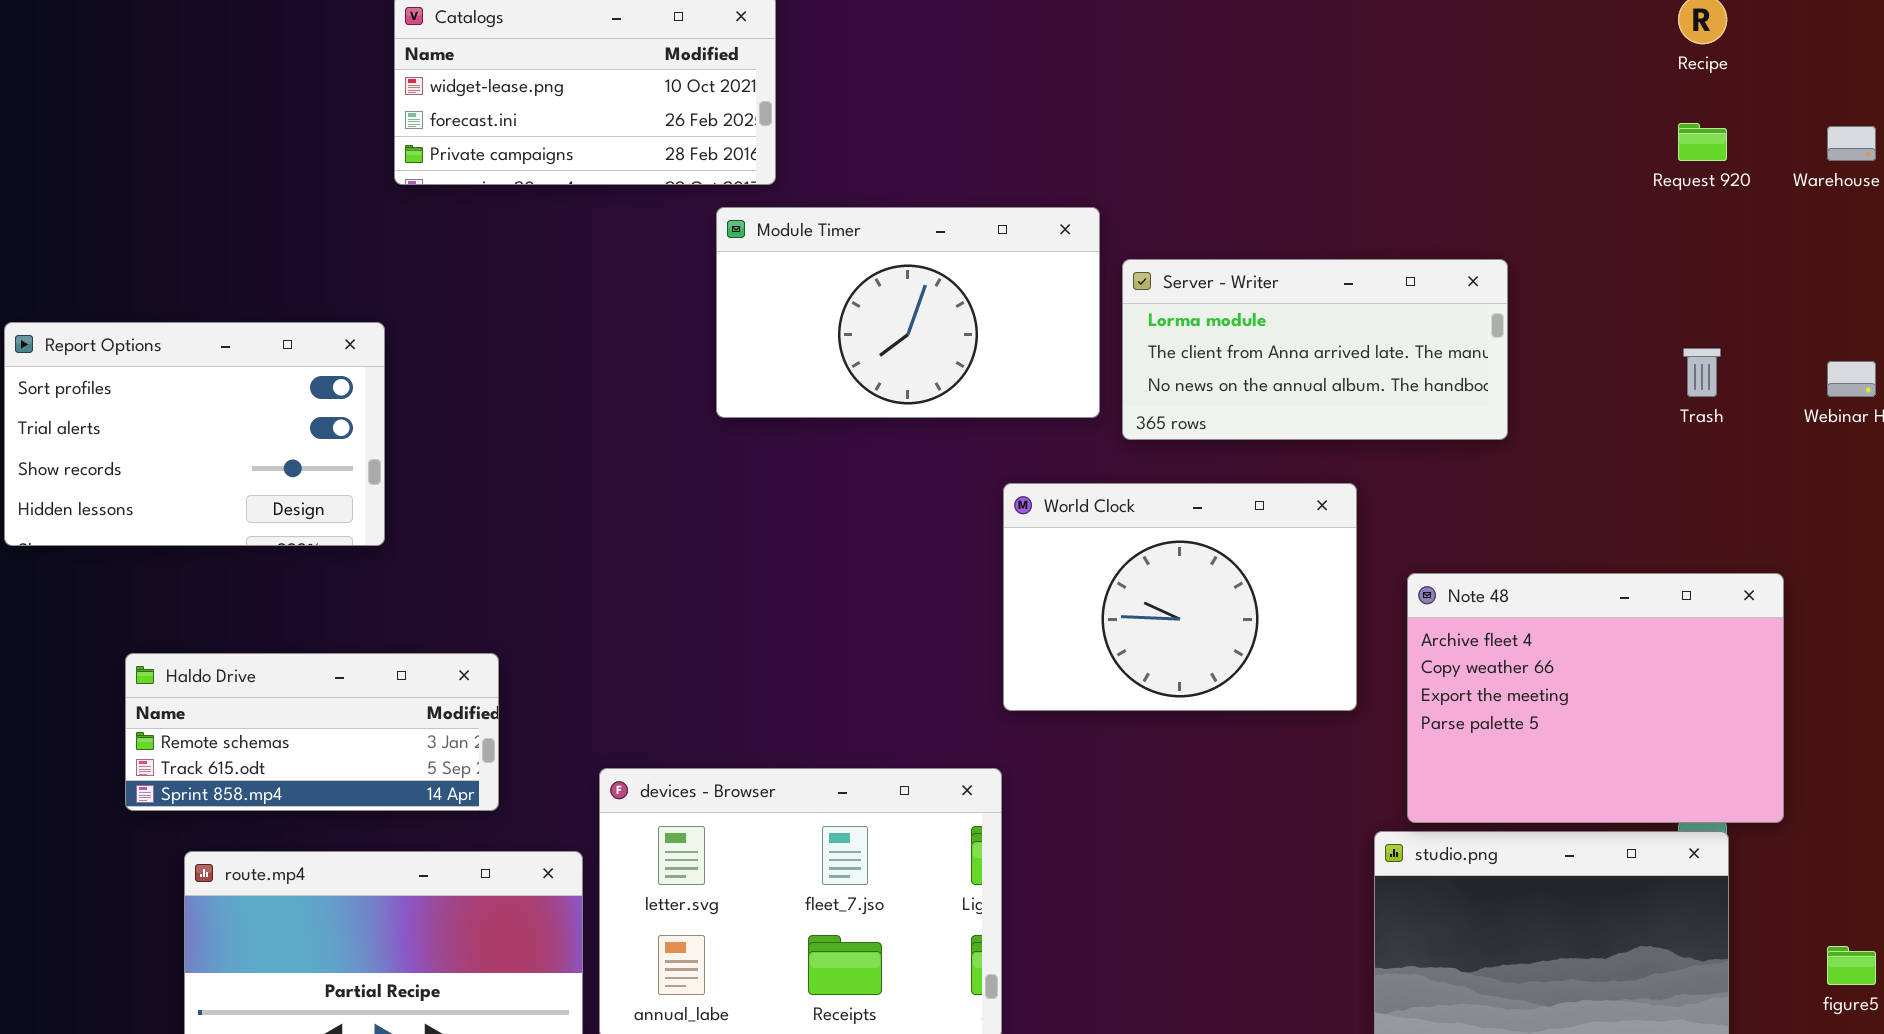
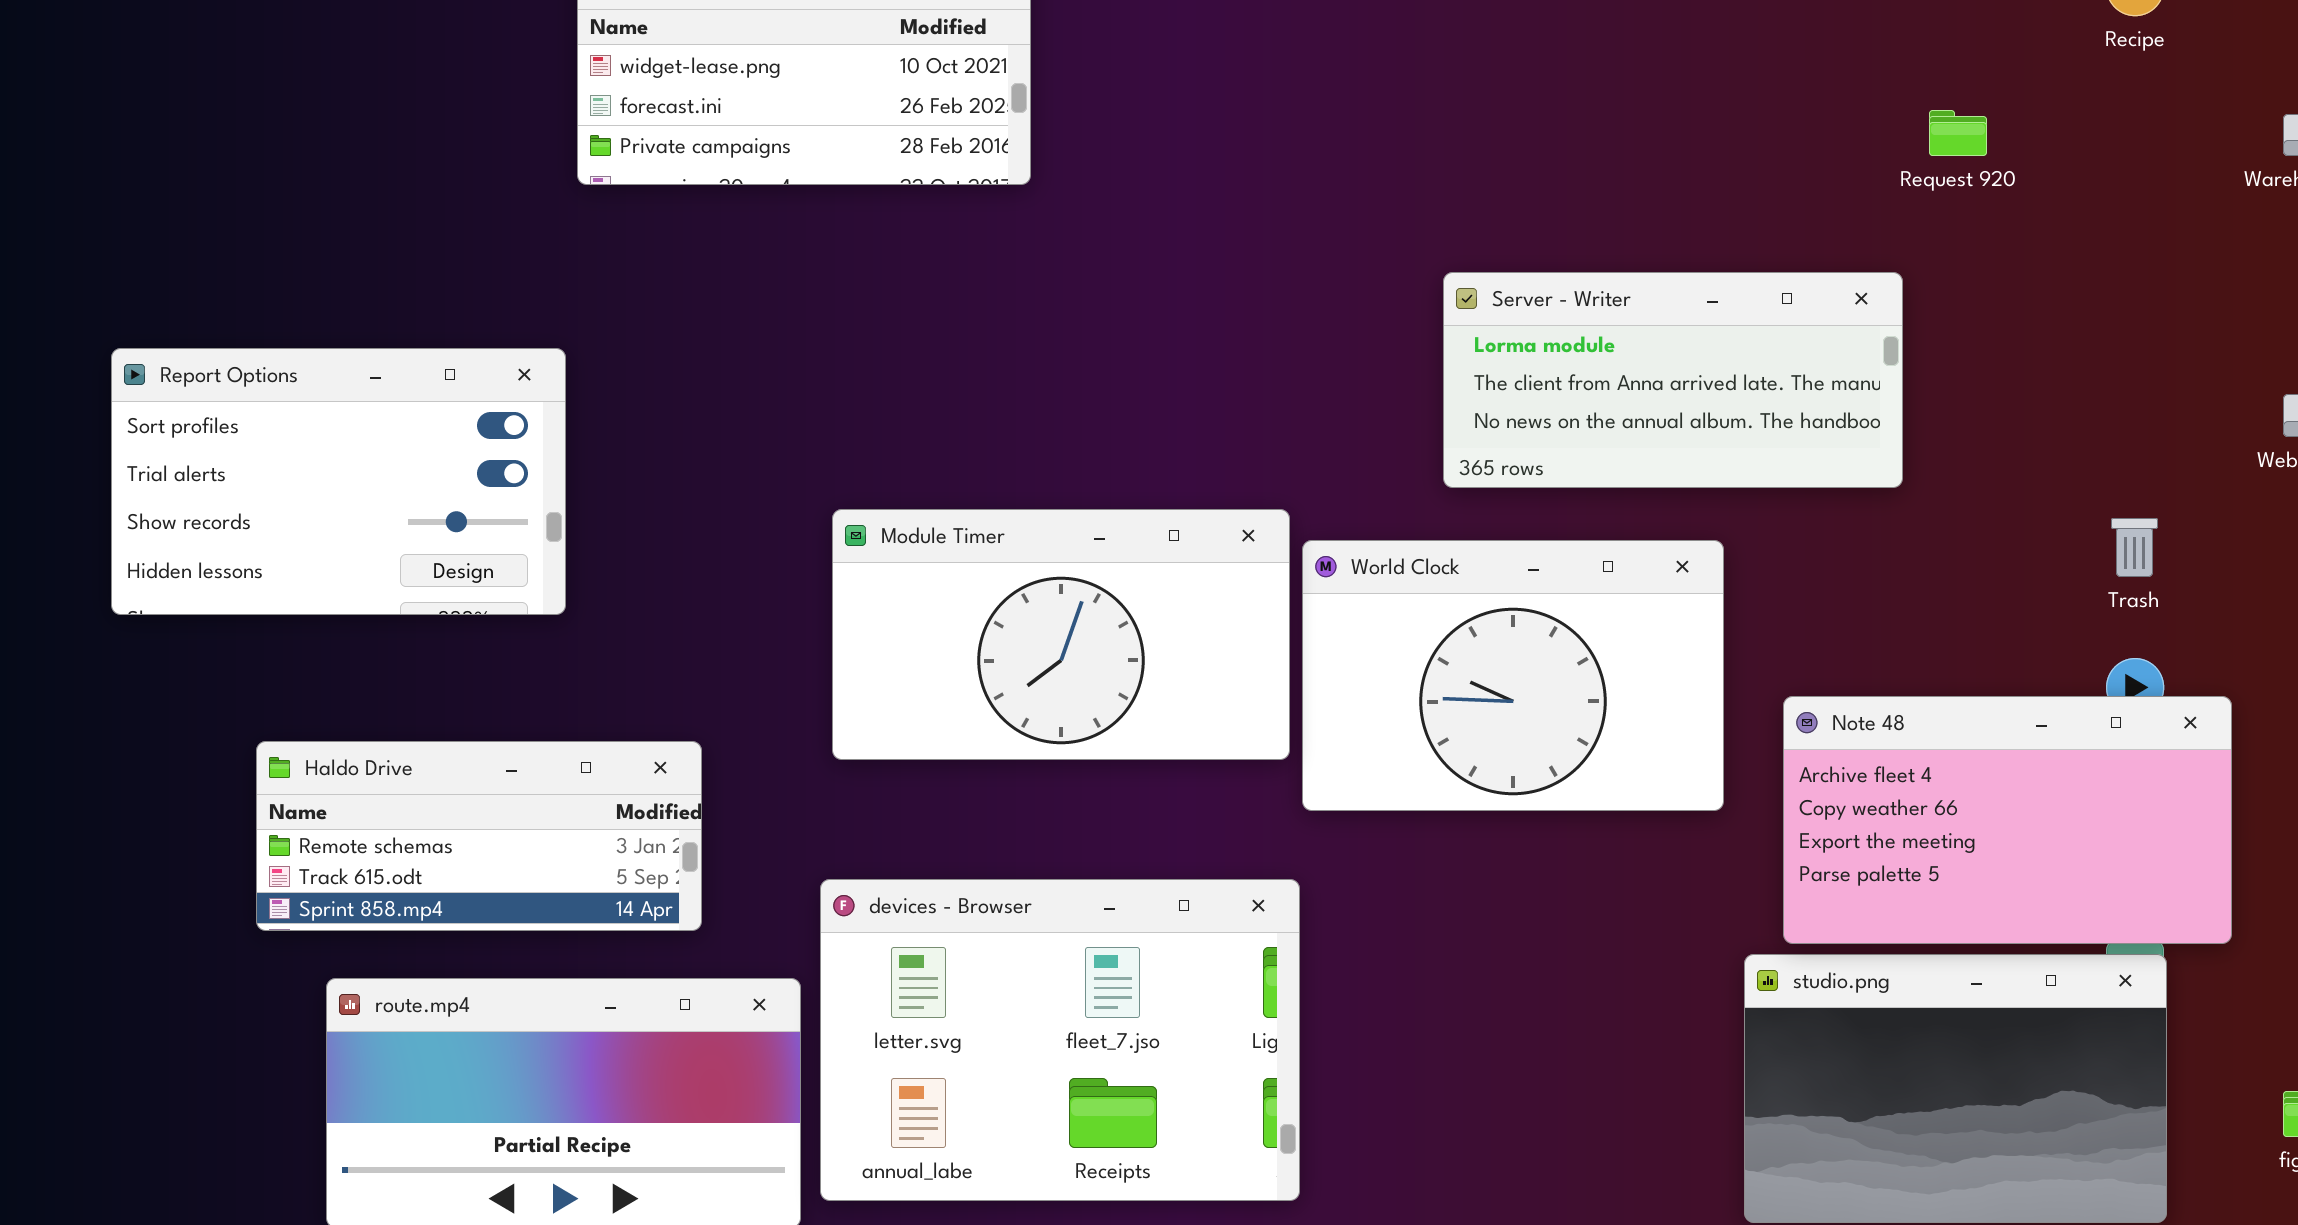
Request 920: [1678,123,1727,161] -> [1929,110,1987,156], moved
Module Timer: [716,207,1100,418] -> [832,509,1290,760], moved
Trash: [1683,348,1721,397] -> [2111,518,2158,577], moved
Note 48: [1407,573,1784,823] -> [1783,696,2232,944], resized

